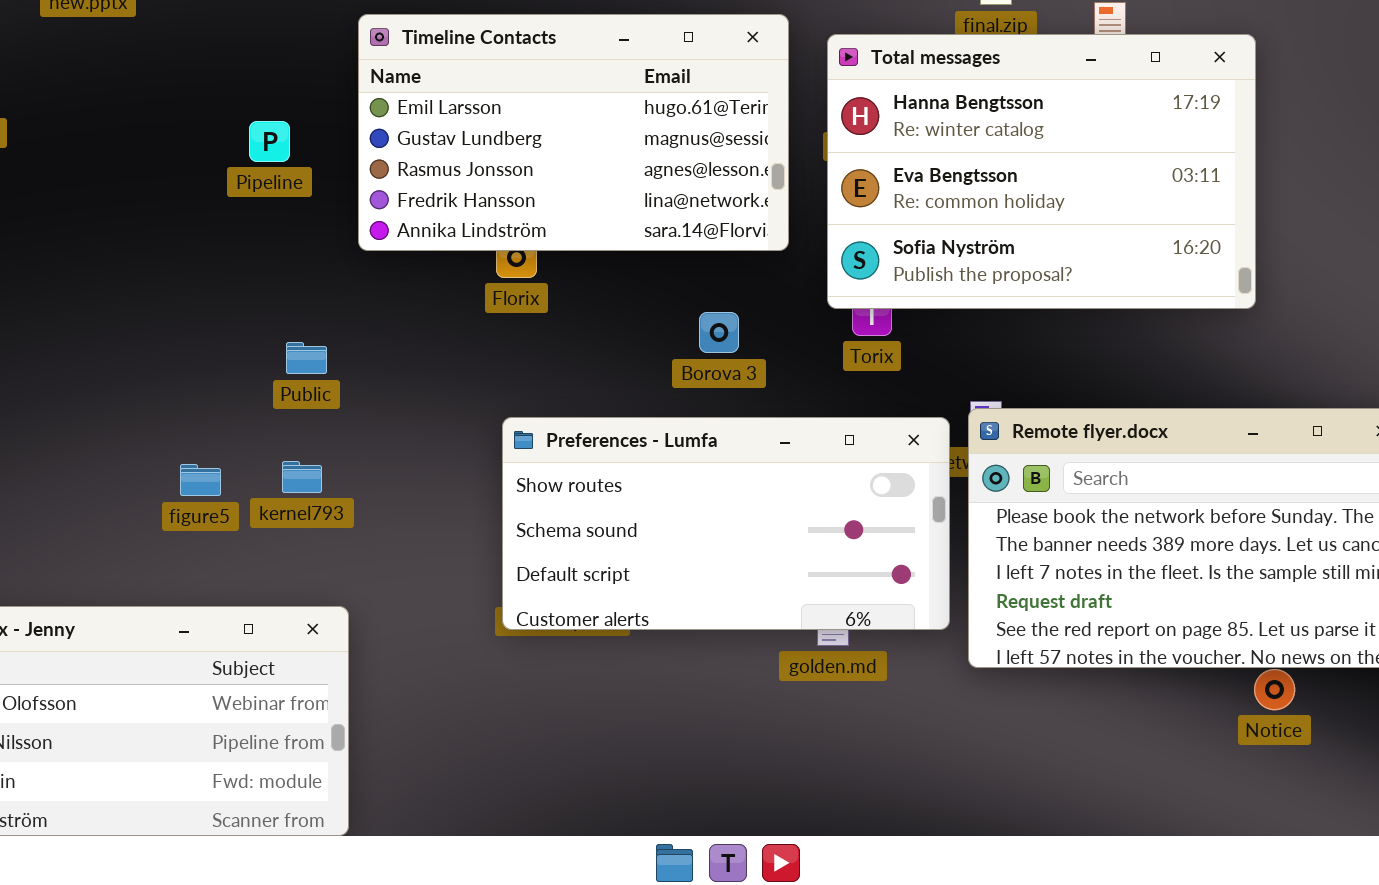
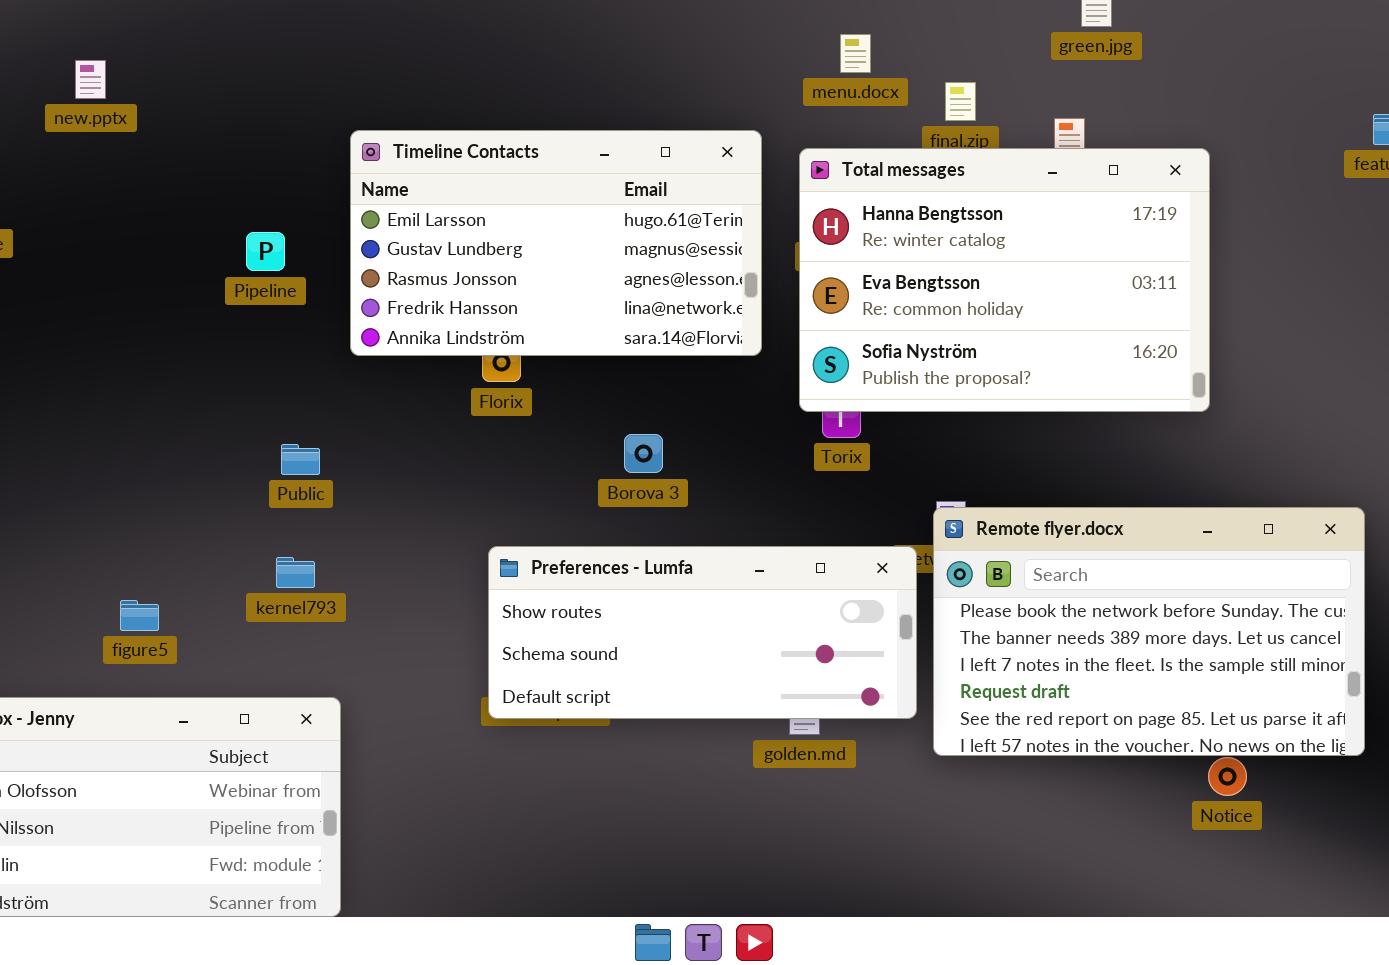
Borova 3: [699,312,739,353] -> [624,434,663,473], moved
Preferences - Lumfa: [502,417,950,630] -> [488,546,917,719], resized
figure5: [180,464,221,496] -> [120,600,159,631], moved

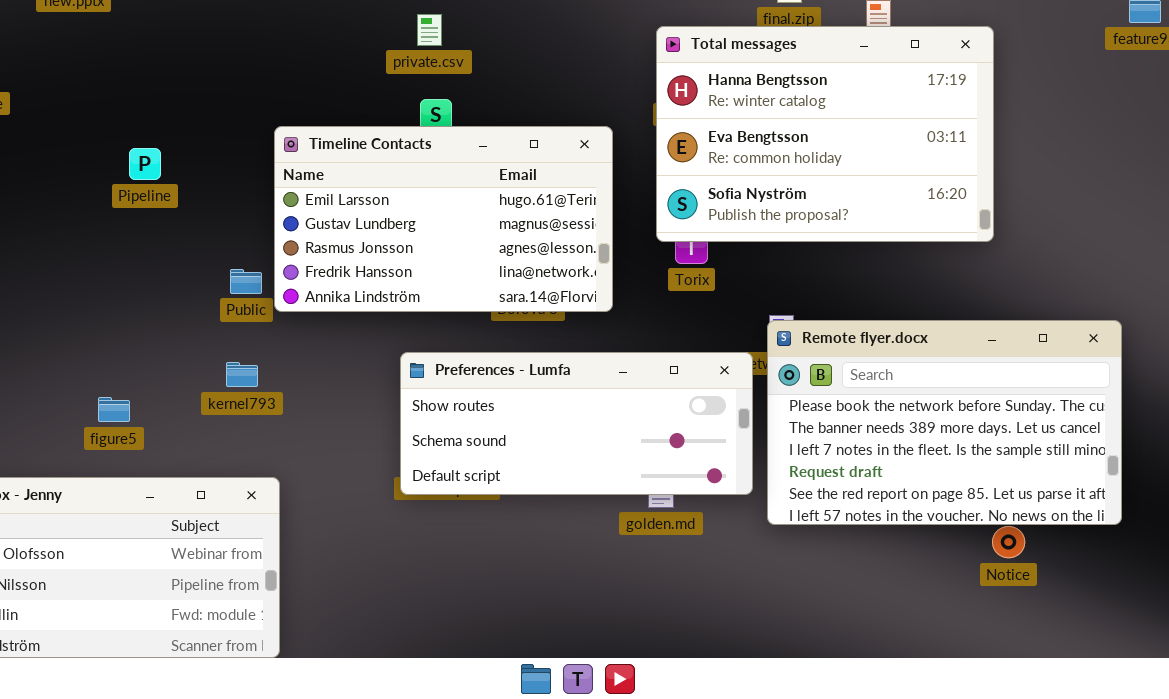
Timeline Contacts: [350,130,762,356] -> [274,126,613,312], moved
Pipeline: [246,232,285,271] -> [129,148,161,180], moved

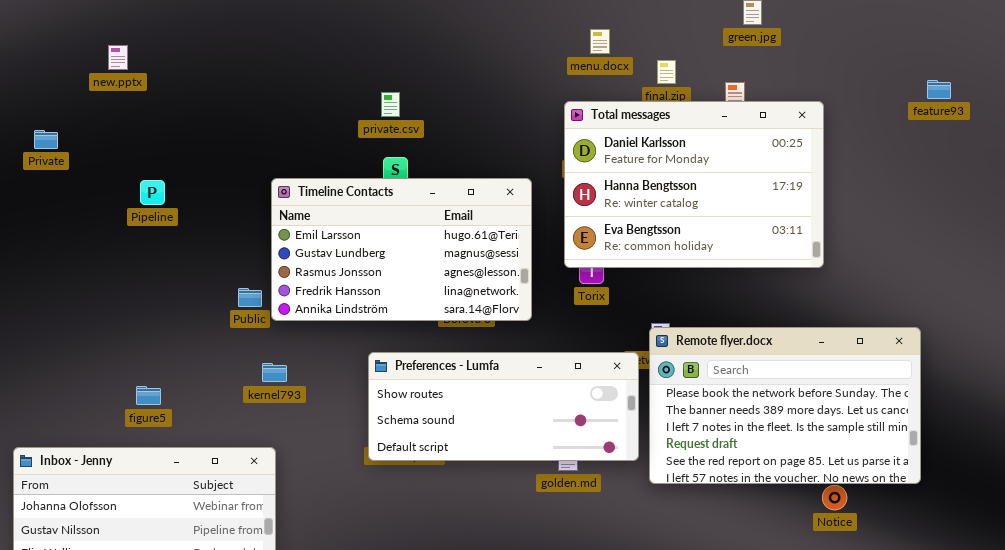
Total messages: [656,26,994,242] -> [564,101,824,268], scrolled up 1 row
Pipeline: [129,148,161,180] -> [140,180,165,205], moved
kernel793: [226,362,258,387] -> [262,363,287,382], moved

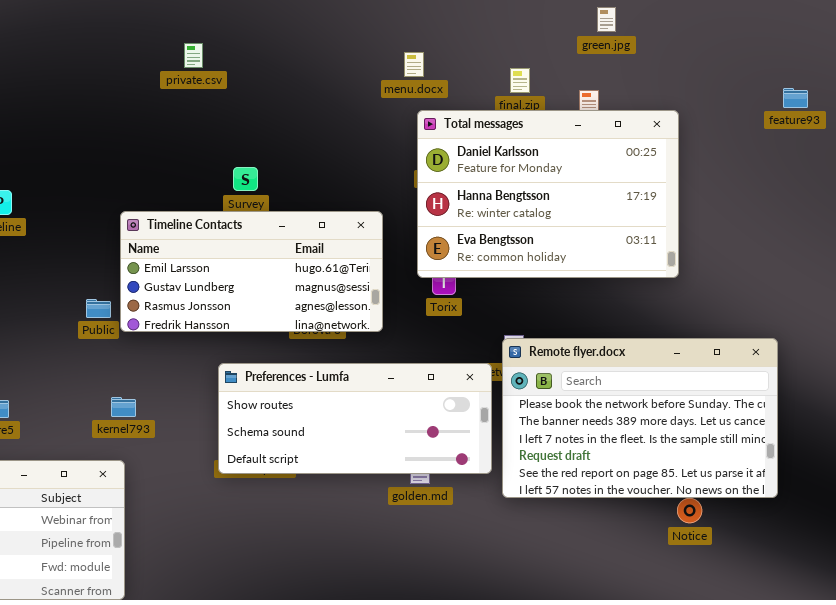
menu.docx: [590,29,610,54] -> [404,52,424,77], moved
private.csv: [381,92,400,117] -> [184,43,203,68], moved
Timeline Contacts: [271,178,532,321] -> [120,211,383,332], resized
kernel793: [262,363,287,382] -> [111,397,136,417], moved

